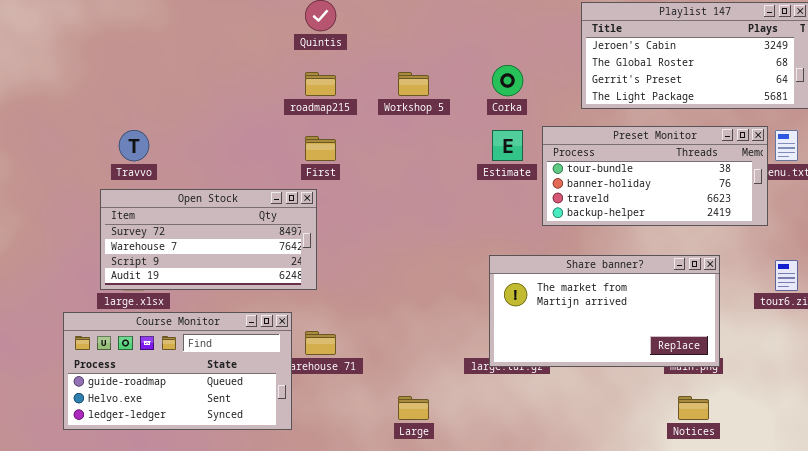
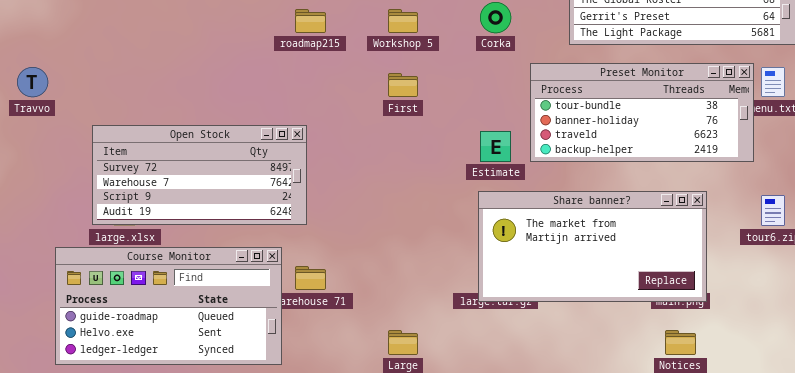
Travvo: [119,130,149,161] -> [17,67,48,97], moved
Estimate: [492,130,523,161] -> [480,131,511,162], moved
First: [305,136,336,161] -> [388,73,418,97], moved

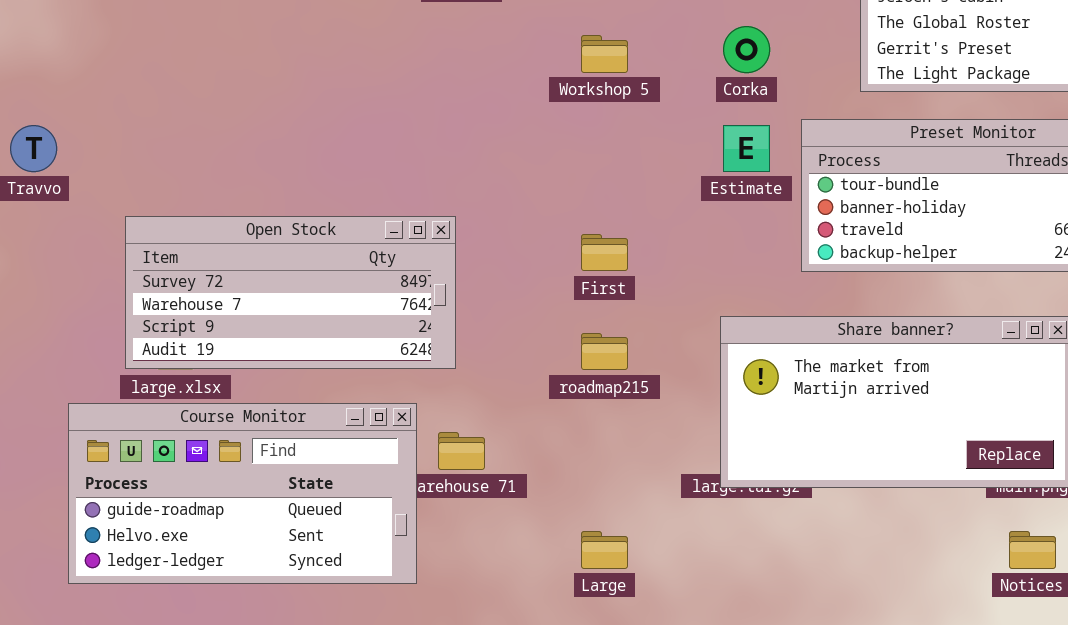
roadmap215: [295,9,326,33] -> [581,333,628,370], moved
First: [388,73,418,97] -> [581,234,628,271], moved
Estimate: [480,131,511,162] -> [723,125,770,172], moved

